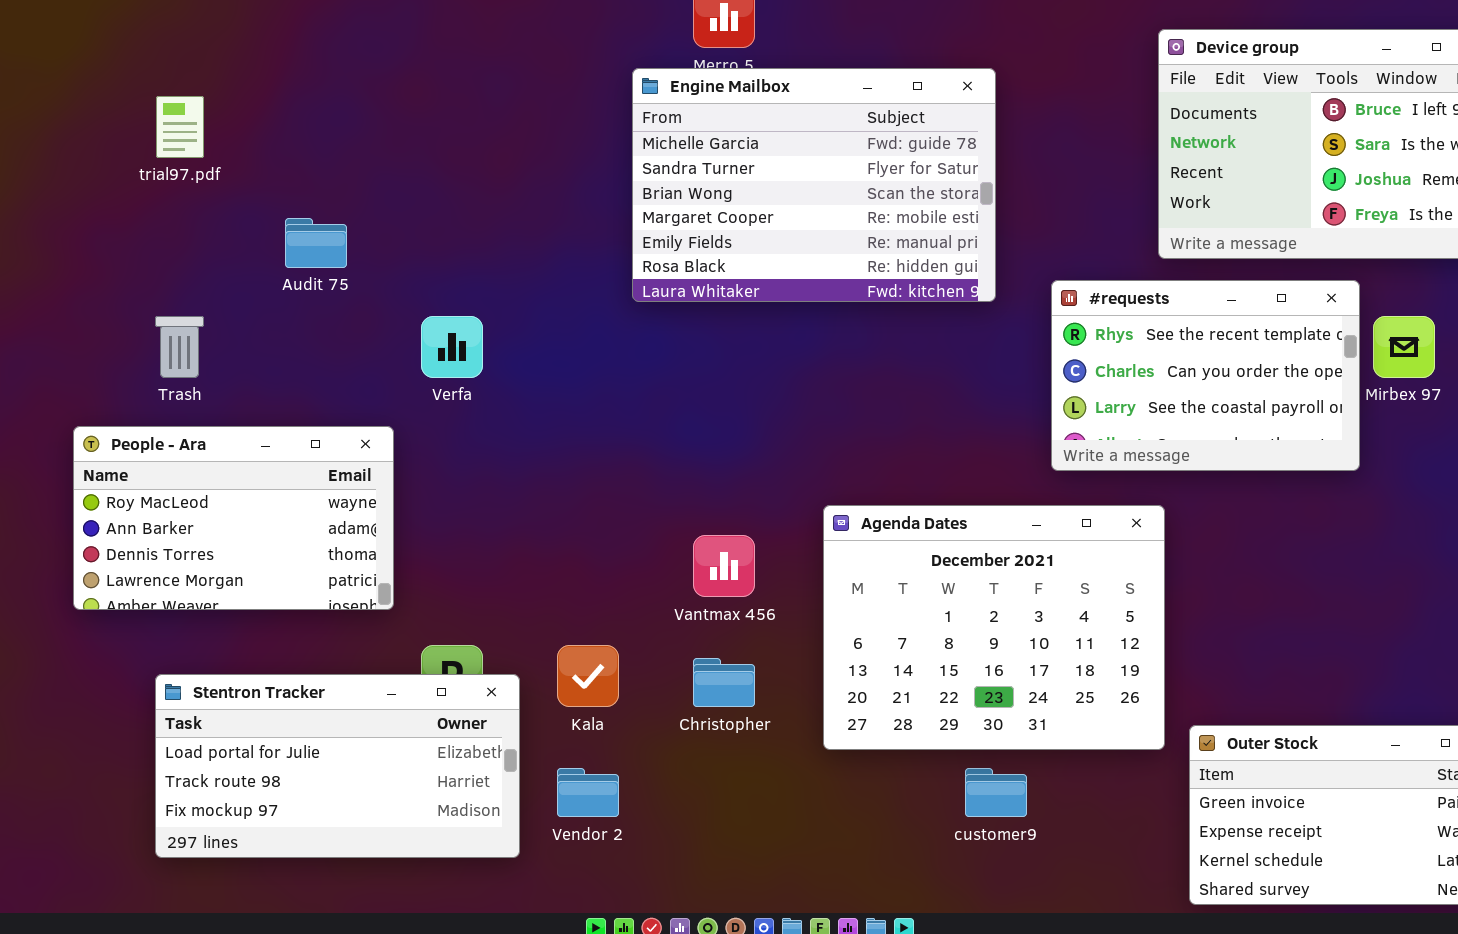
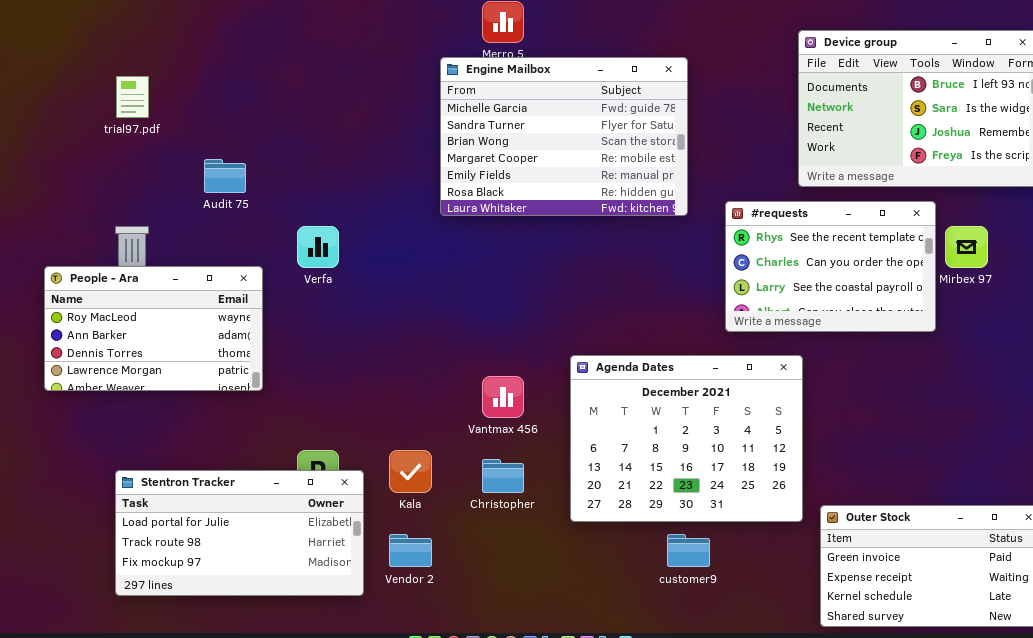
People - Ara: [73,426,394,610] -> [44,266,263,391], moved

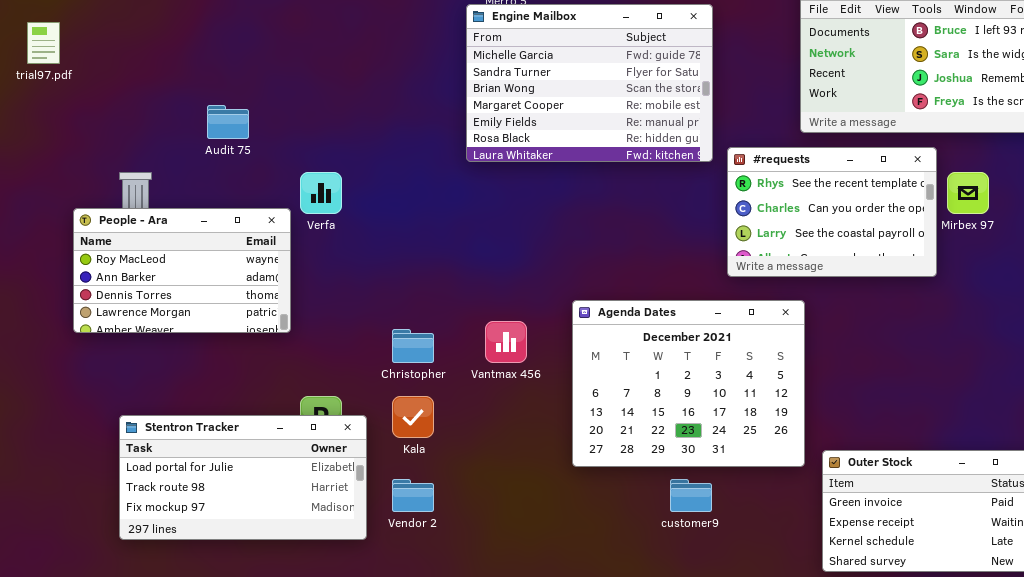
Engine Mailbox: [440,57,688,216] -> [466,4,713,162], moved
trial97.pdf: [116,76,149,118] -> [27,22,60,64], moved
People - Ara: [44,266,263,391] -> [73,208,291,333], moved
Christopher: [482,459,524,493] -> [392,329,434,363], moved

